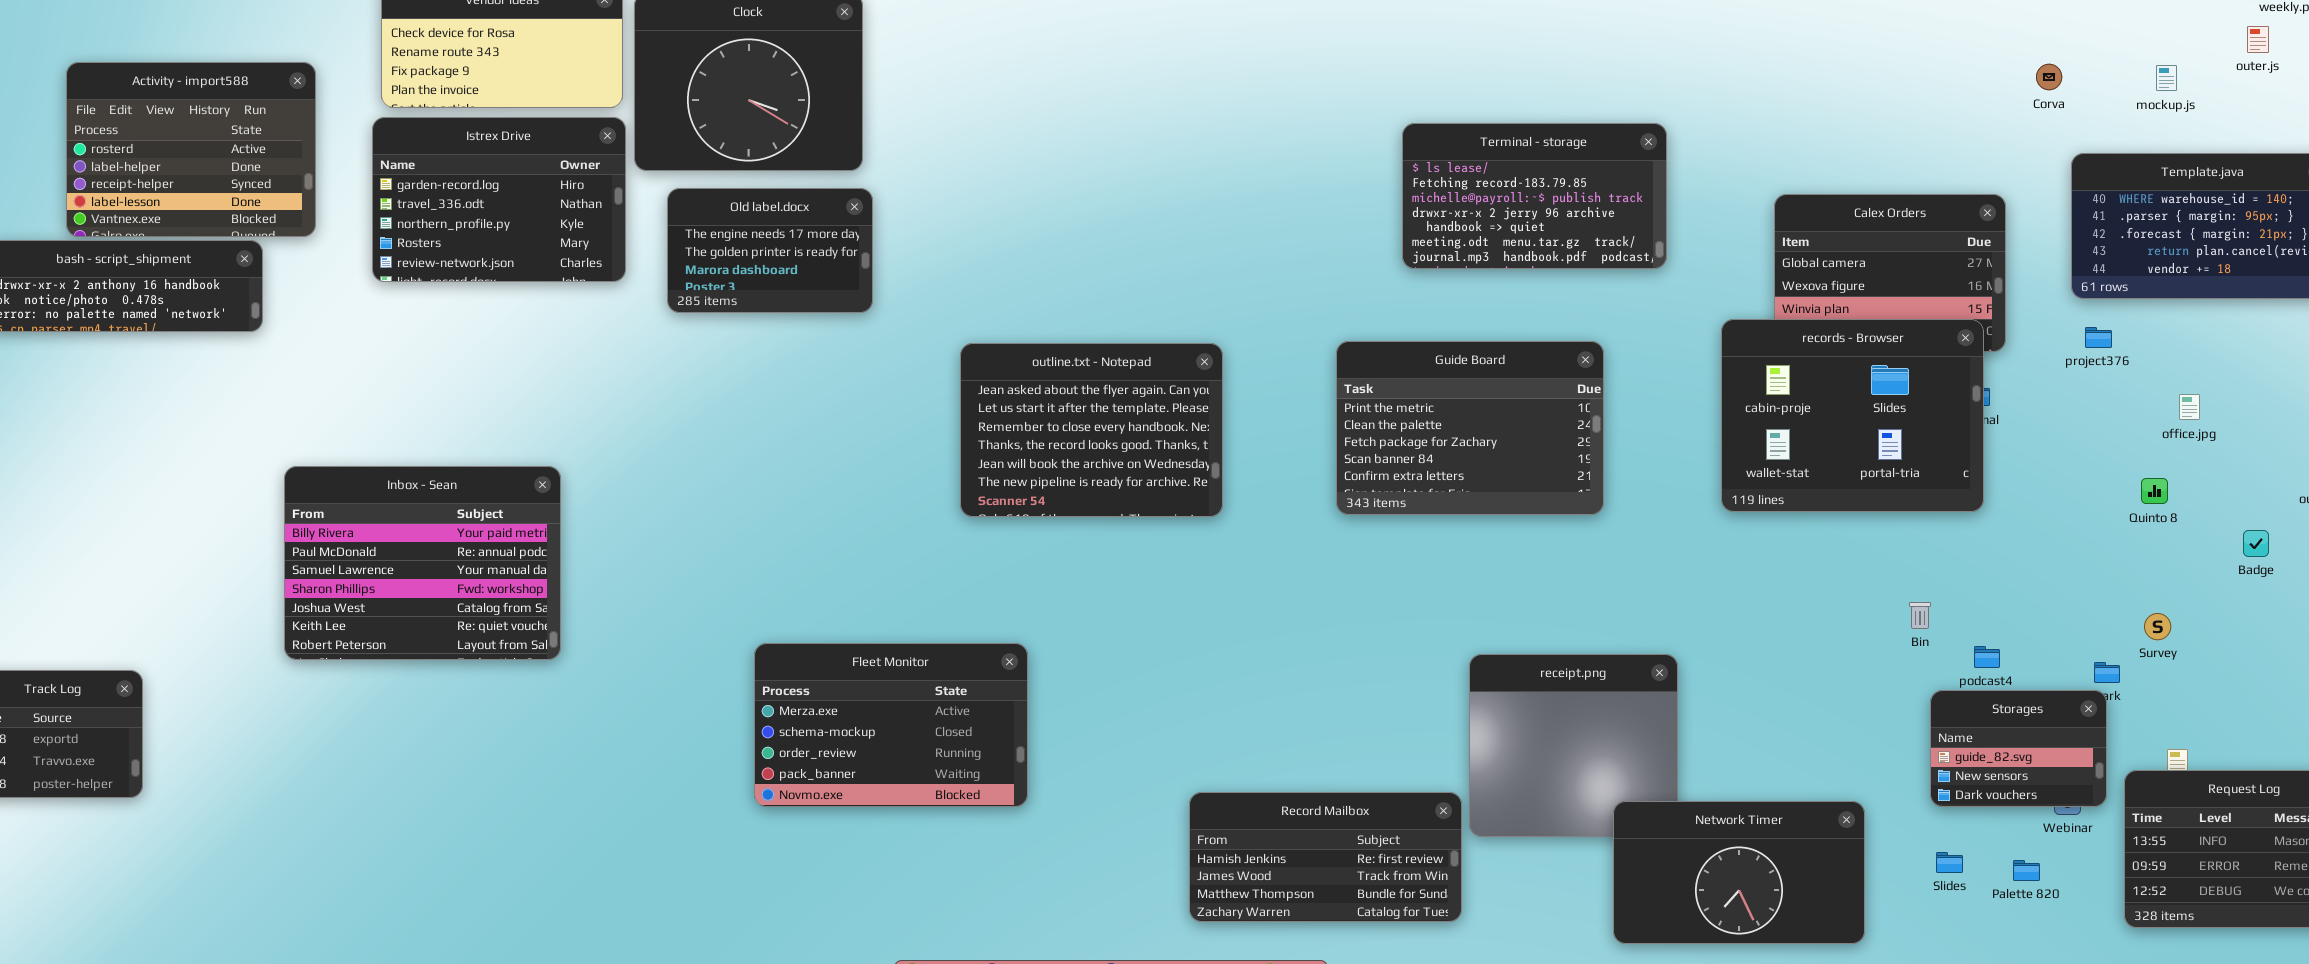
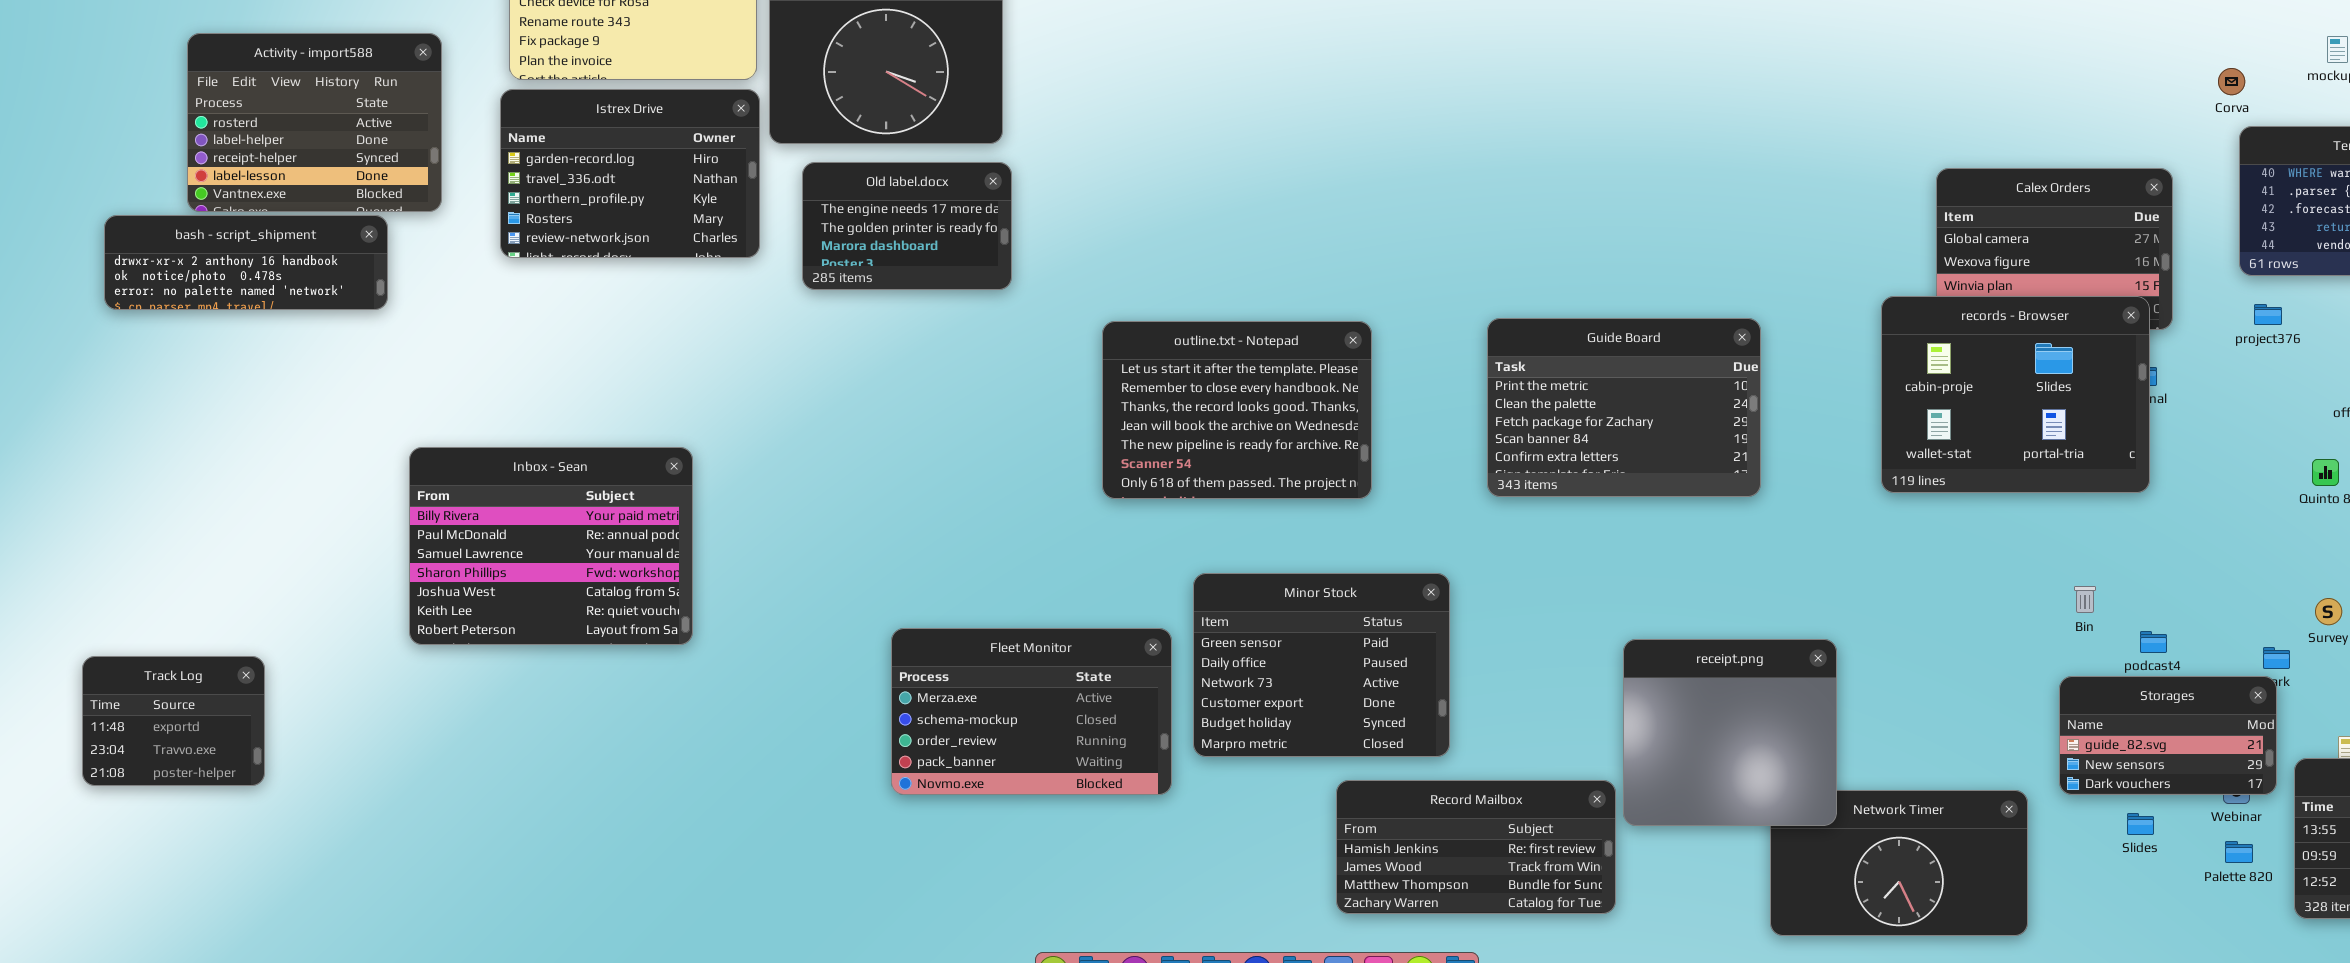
Corva: [2036,64,2062,90] -> [2218,68,2245,95], moved
Terminal - storage: [1402,123,1667,269] -> none, closed
outline.txt - Notepad: [960,343,1223,517] -> [1102,321,1372,499], scrolled down 1 row
Minor Stock: none -> [1193,573,1450,757], opened
receipt.png: [1469,654,1678,837] -> [1623,639,1837,826], raised
Storages: [1930,690,2107,807] -> [2059,676,2277,795], resized
Slides: [1936,852,1963,873] -> [2127,813,2154,835], moved
Palette 820: [2013,860,2040,881] -> [2225,841,2253,863], moved

